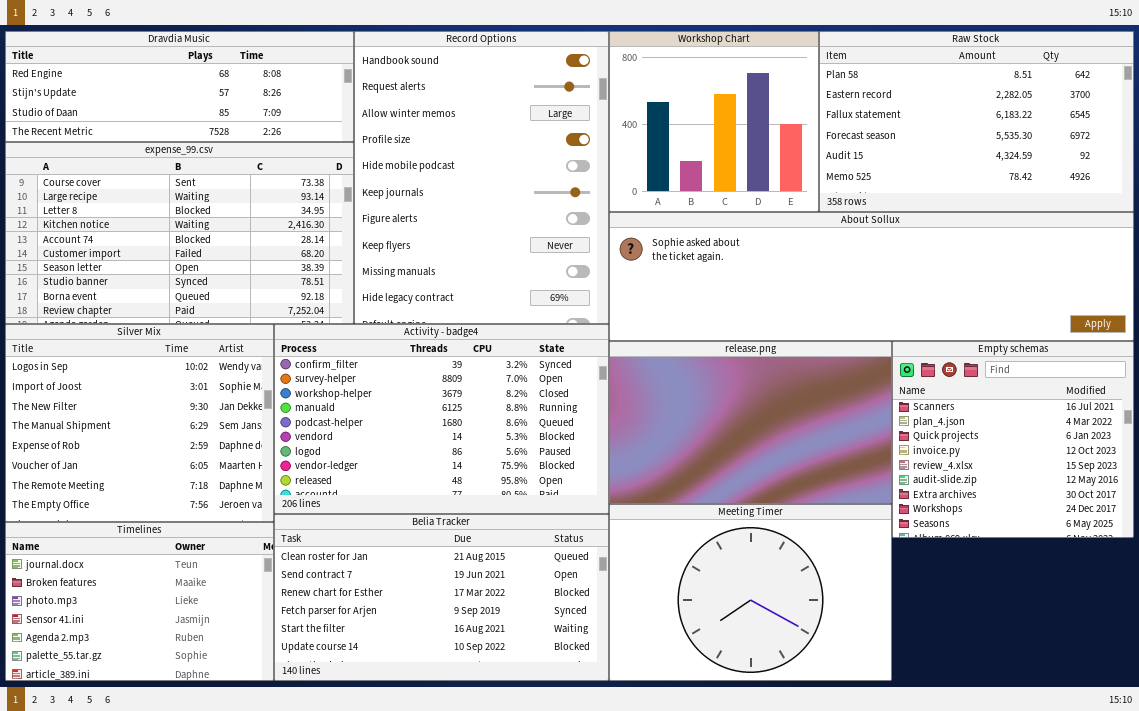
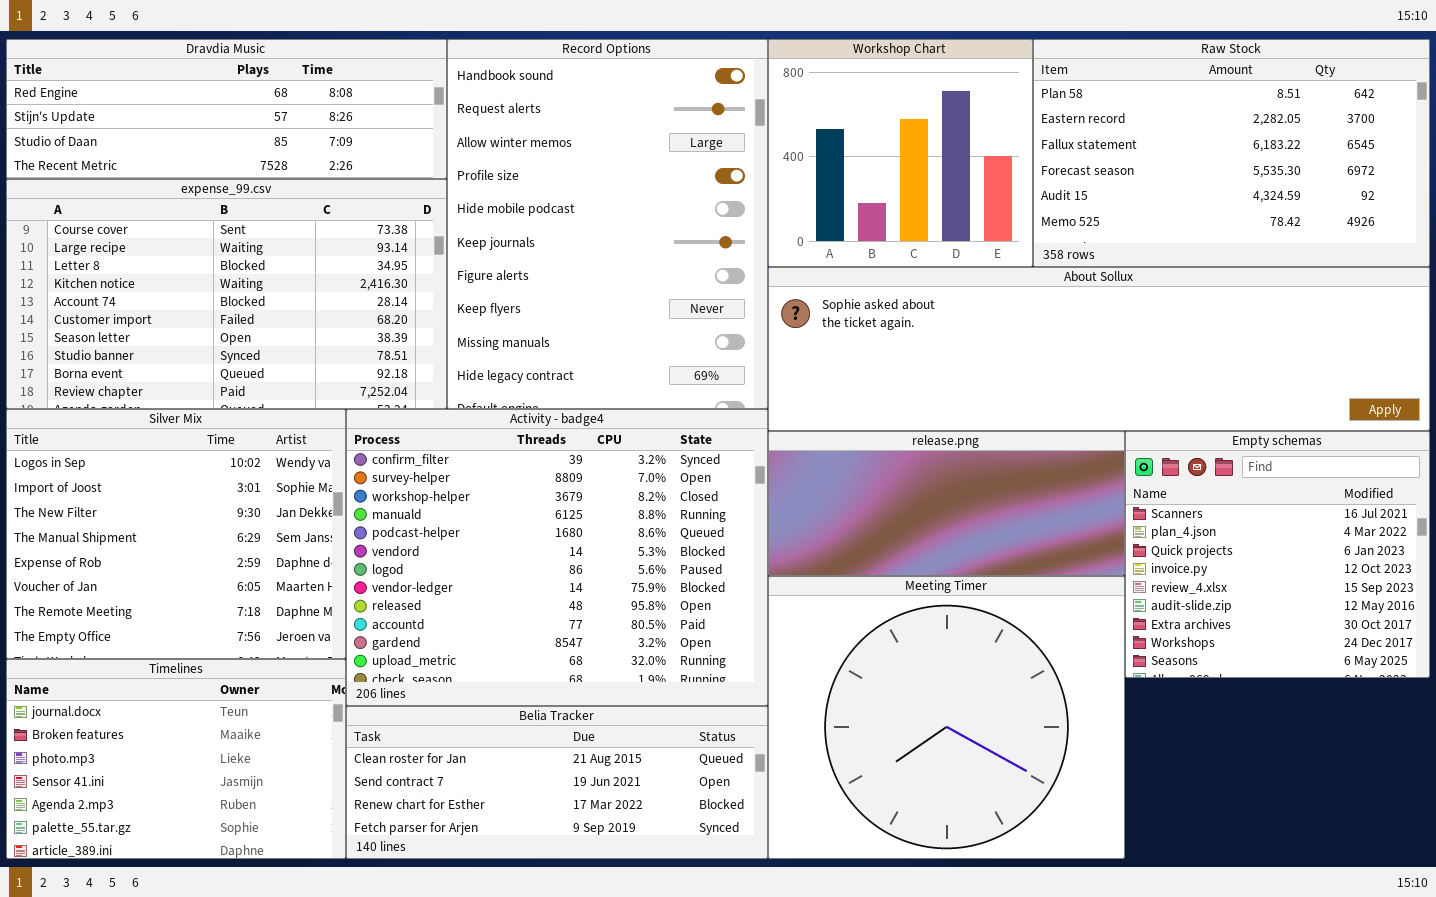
Activity - badge4: [274,324,609,514] -> [346,409,768,706], resized
release.png: [609,341,892,504] -> [768,431,1125,576], resized
Meeting Timer: [609,504,892,681] -> [768,576,1125,859], resized
Belia Tracker: [274,514,609,681] -> [346,706,768,859], resized

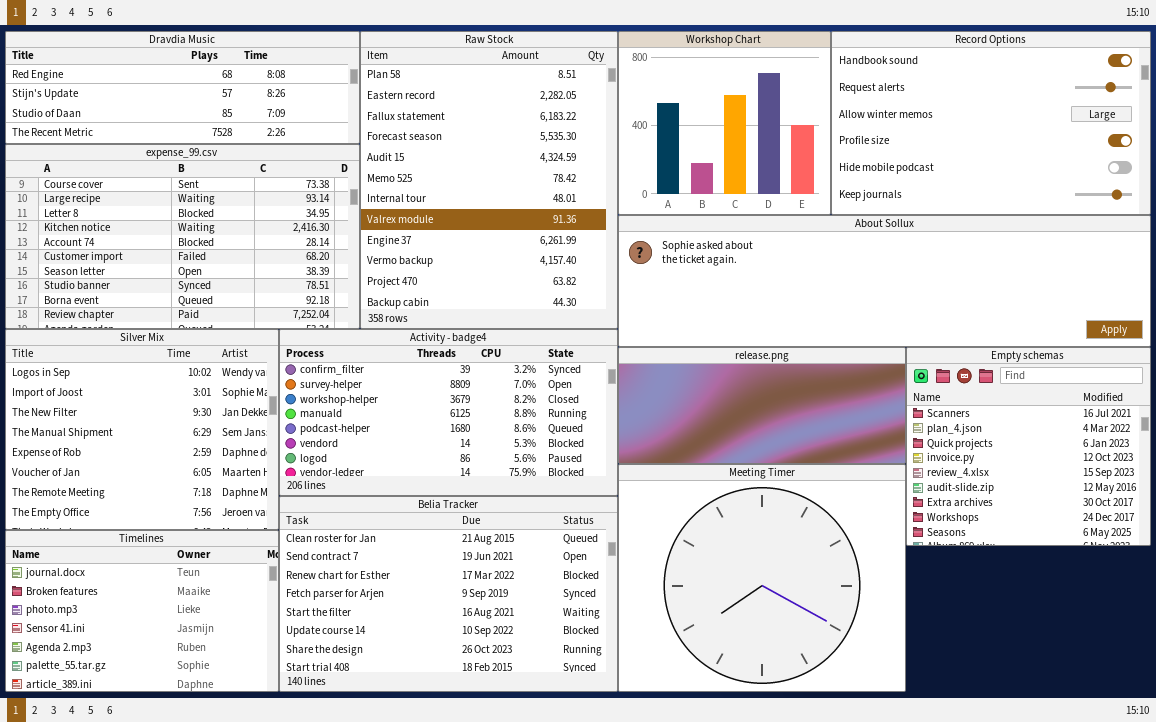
Record Options: [447,39,768,409] -> [831,31,1151,215], moved, resized
Raw Stock: [1033,39,1430,267] -> [360,31,618,329], moved, resized
Activity - badge4: [346,409,768,706] -> [279,329,618,496], resized
Belia Tracker: [346,706,768,859] -> [279,496,618,692], resized

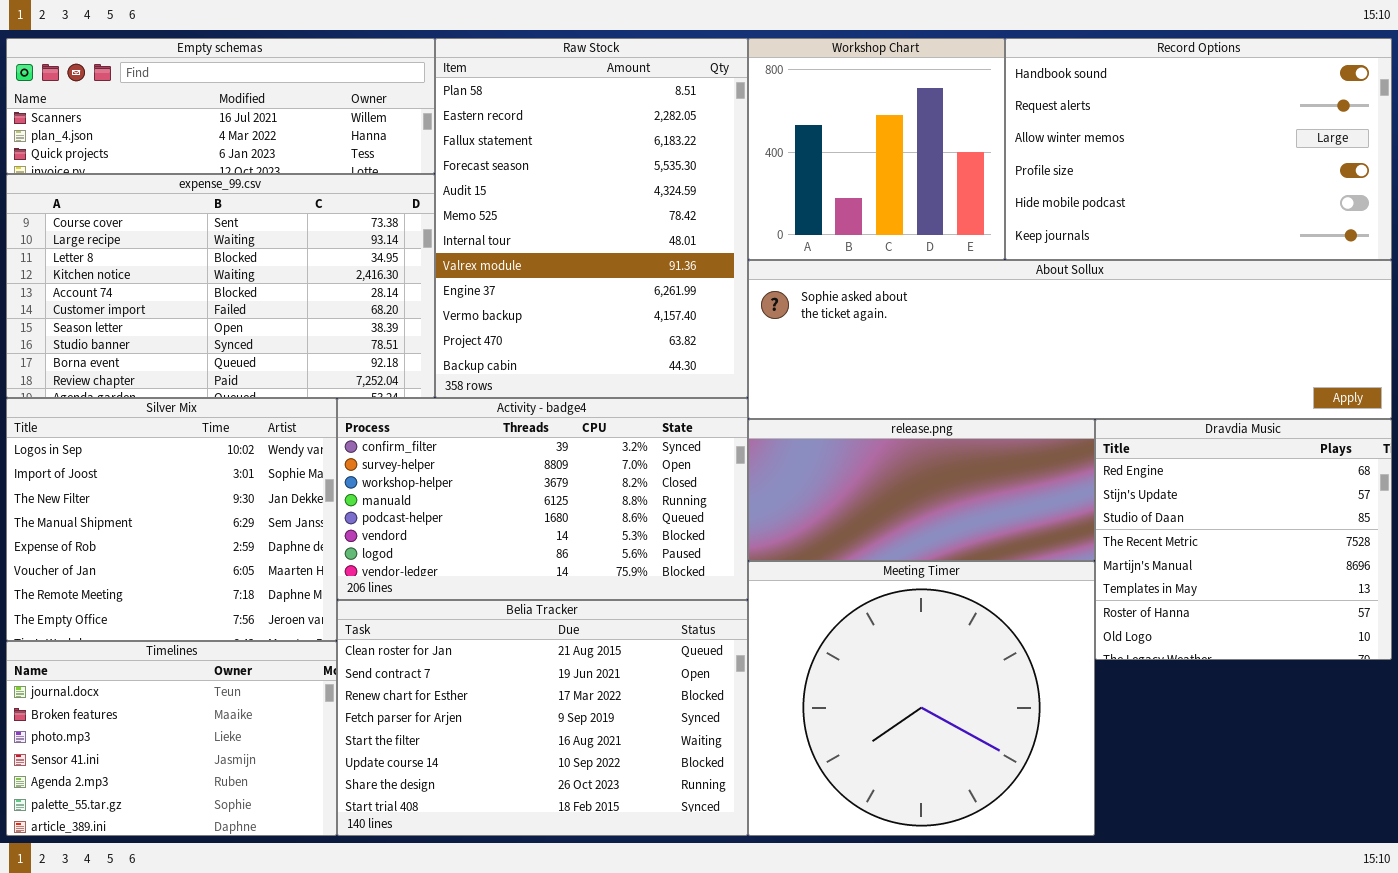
Dravdia Music: [5,31,360,144] -> [1095,419,1392,660], moved, resized
Empty schemas: [906,347,1151,546] -> [6,38,435,174], moved, resized

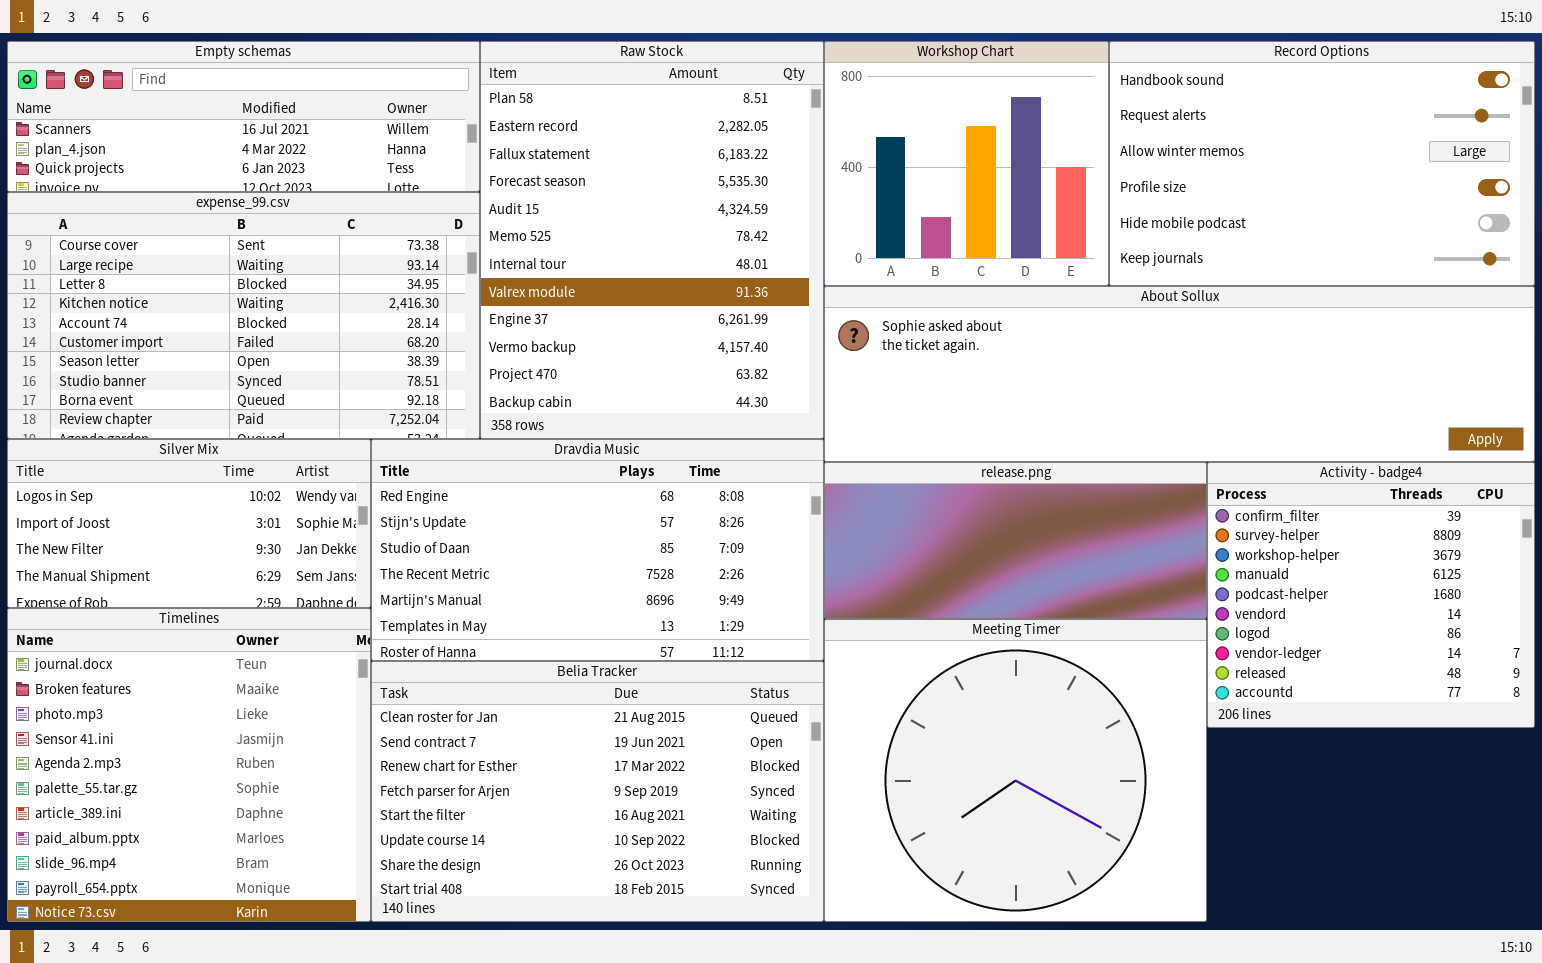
Silver Mix: [6,398,337,641] -> [7,439,371,608], resized
Activity - badge4: [337,398,748,600] -> [1207,462,1535,728], moved, resized
Dravdia Music: [1095,419,1392,660] -> [371,439,824,661], moved, resized
Timelines: [6,641,337,836] -> [7,608,371,922], resized

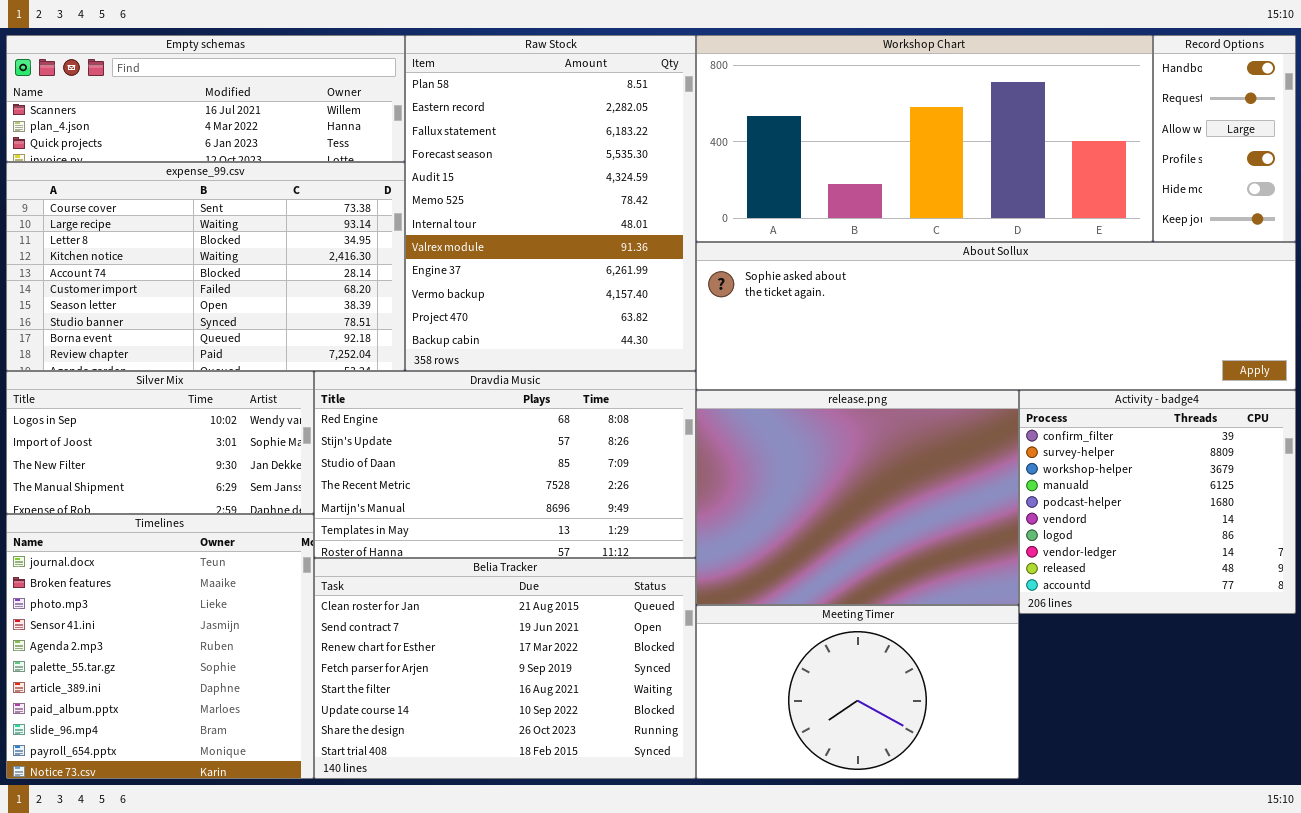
Workshop Chart: [824,41,1109,286] -> [696,35,1153,242], resized
Record Options: [1109,41,1535,286] -> [1153,35,1296,242], resized
release.png: [824,462,1207,619] -> [696,390,1019,605], resized
Meeting Timer: [824,619,1207,922] -> [696,605,1019,779], resized

